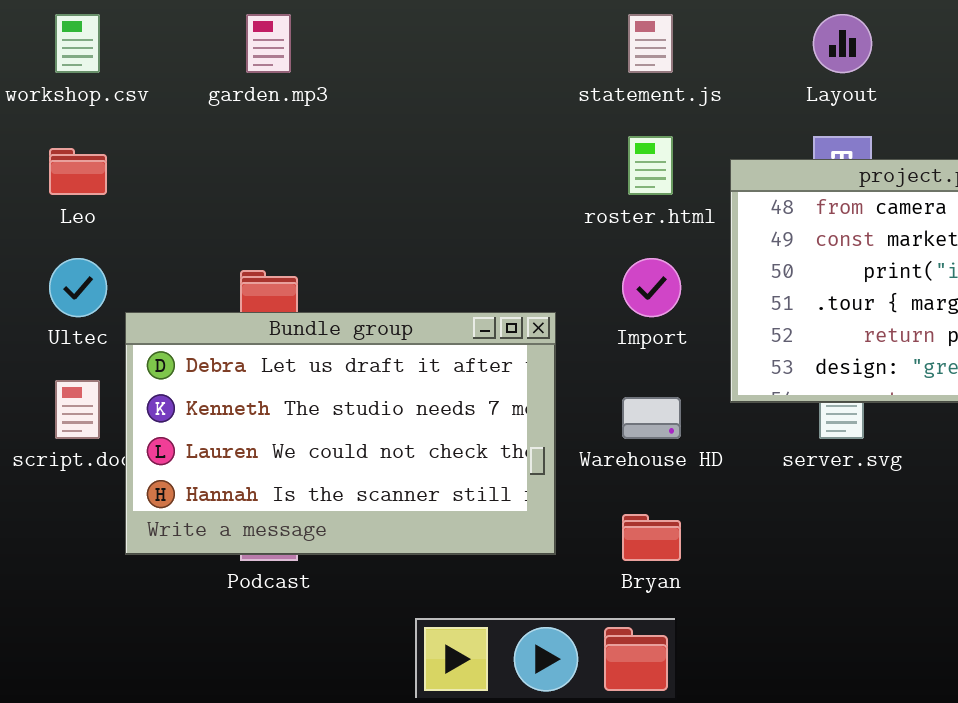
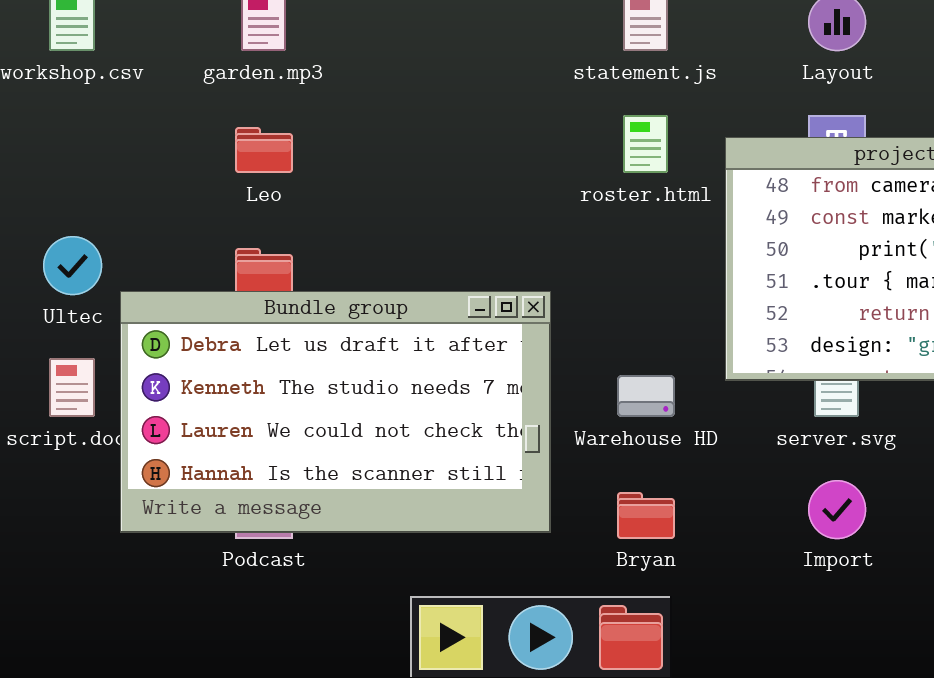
Leo: [49,148,107,195] -> [235,127,293,173], moved
Import: [622,258,681,317] -> [808,480,866,539], moved

